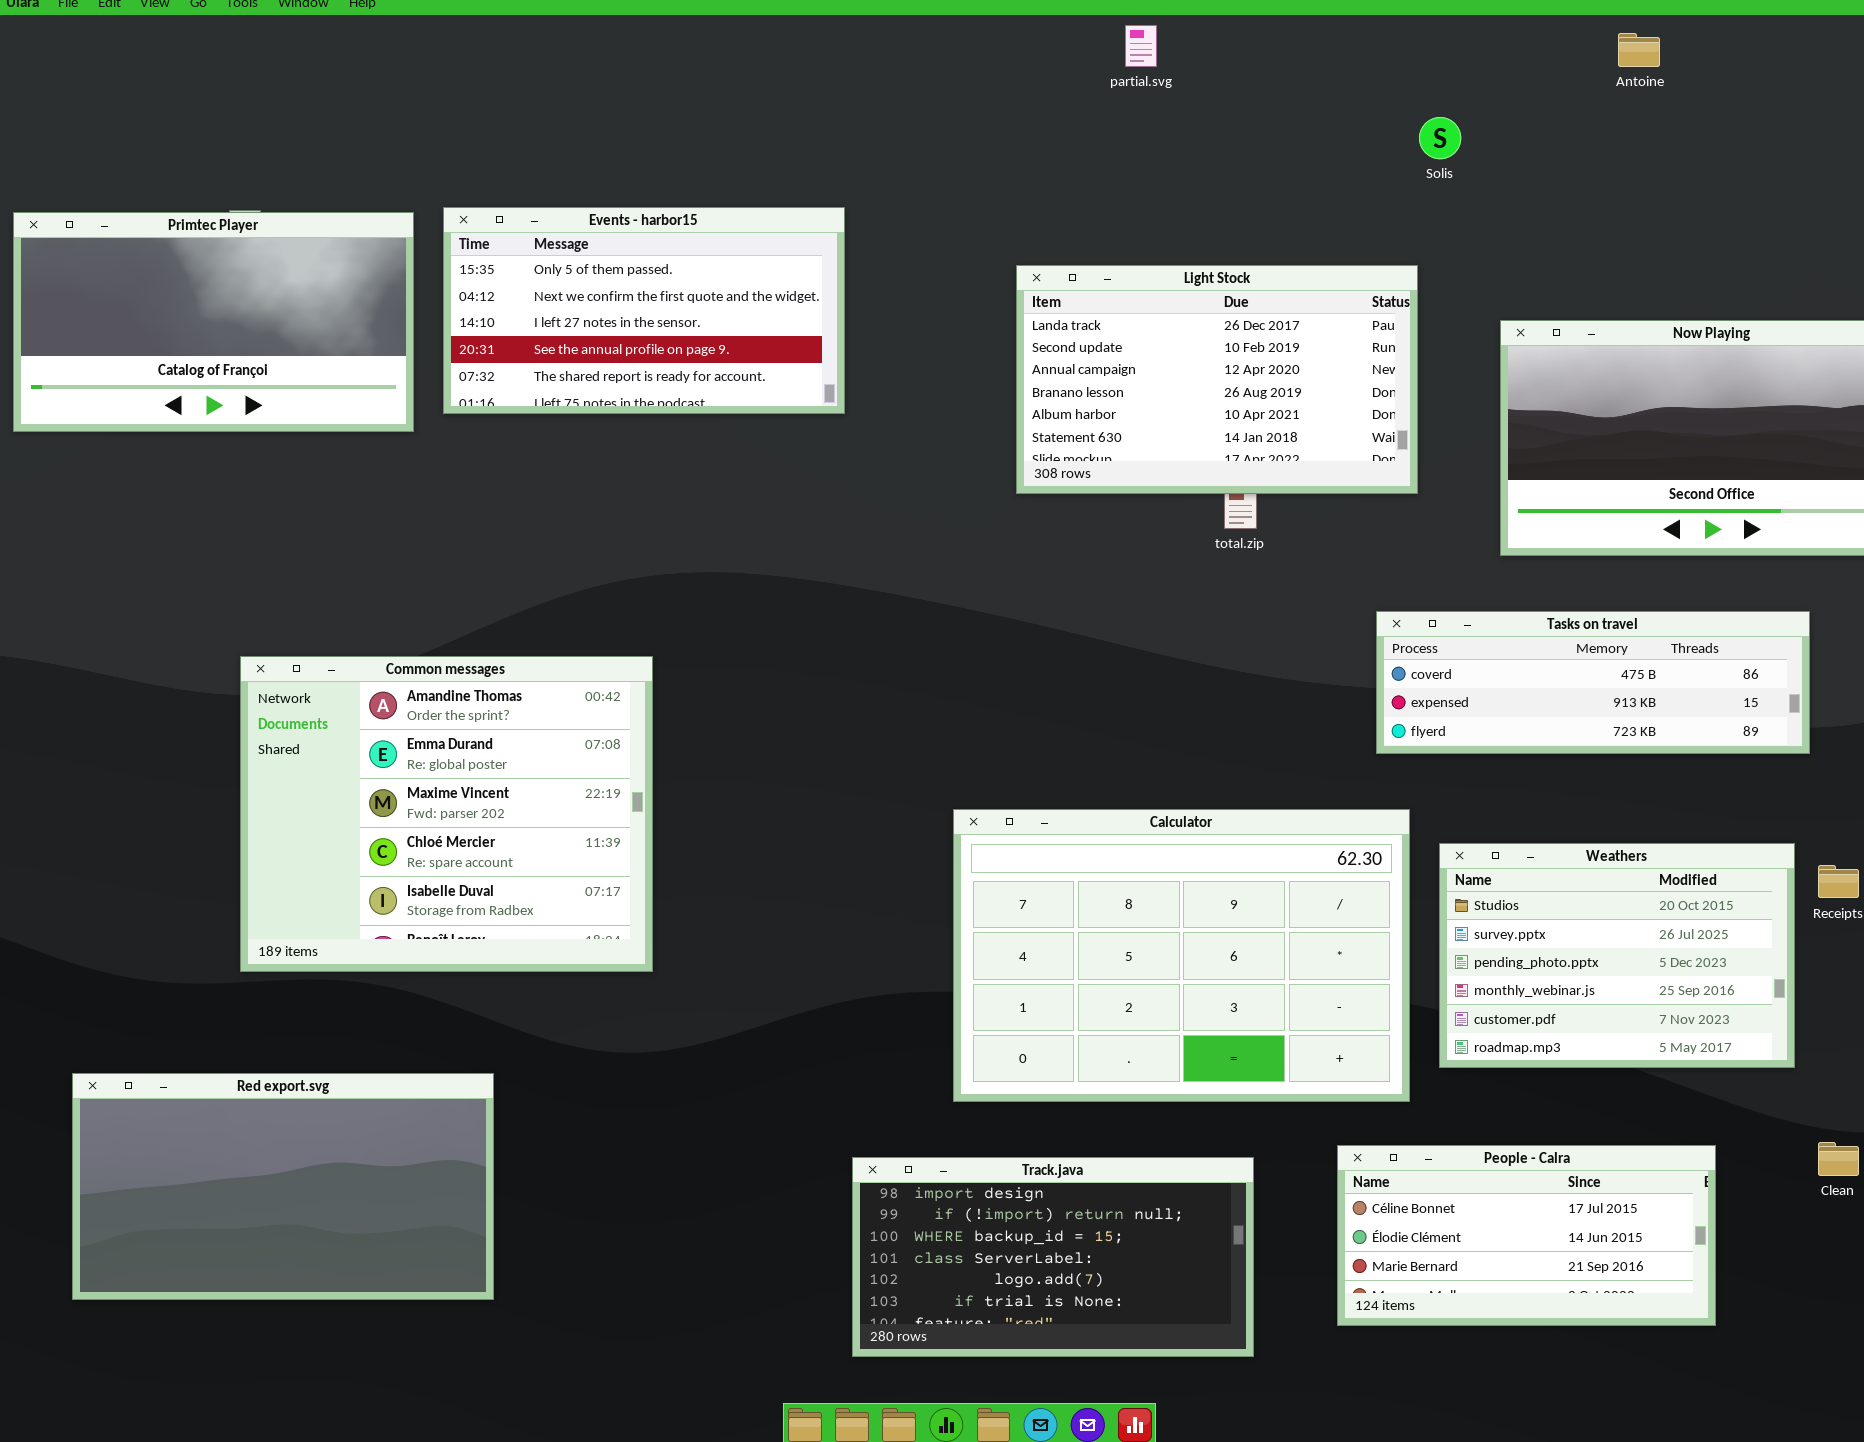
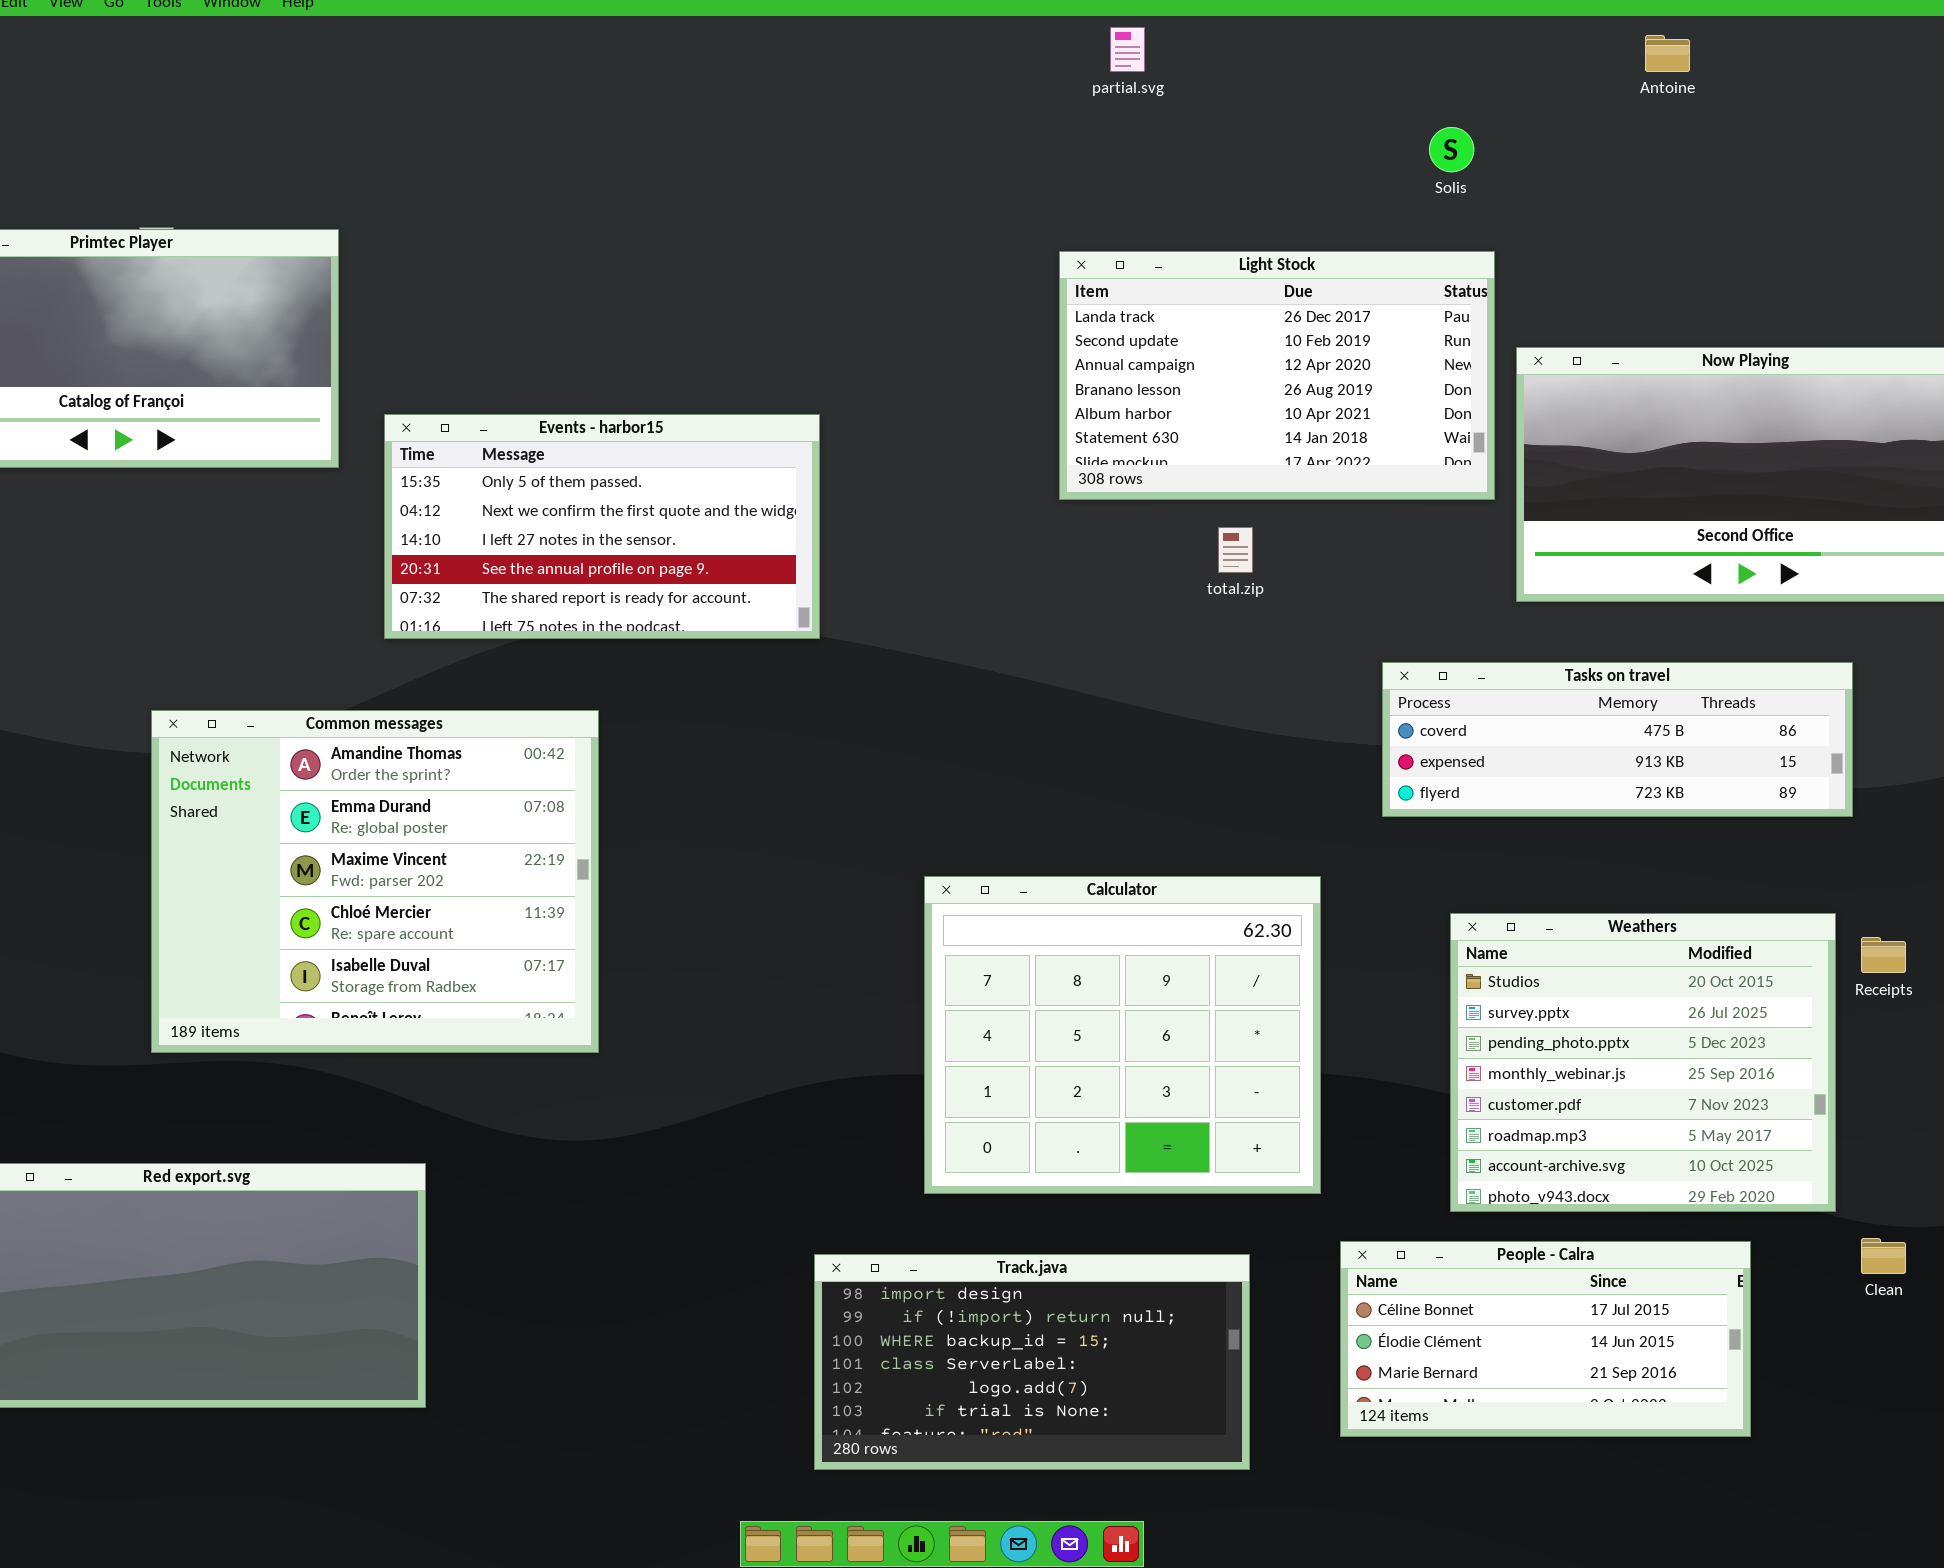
Events - harbor15: [443,207,845,414] -> [384,414,820,639], moved
Light Stock: [1016,265,1418,494] -> [1059,251,1495,500], moved
Calculator: [953,809,1410,1102] -> [924,876,1321,1194], resized
Weathers: [1439,843,1795,1068] -> [1450,913,1836,1212], resized

